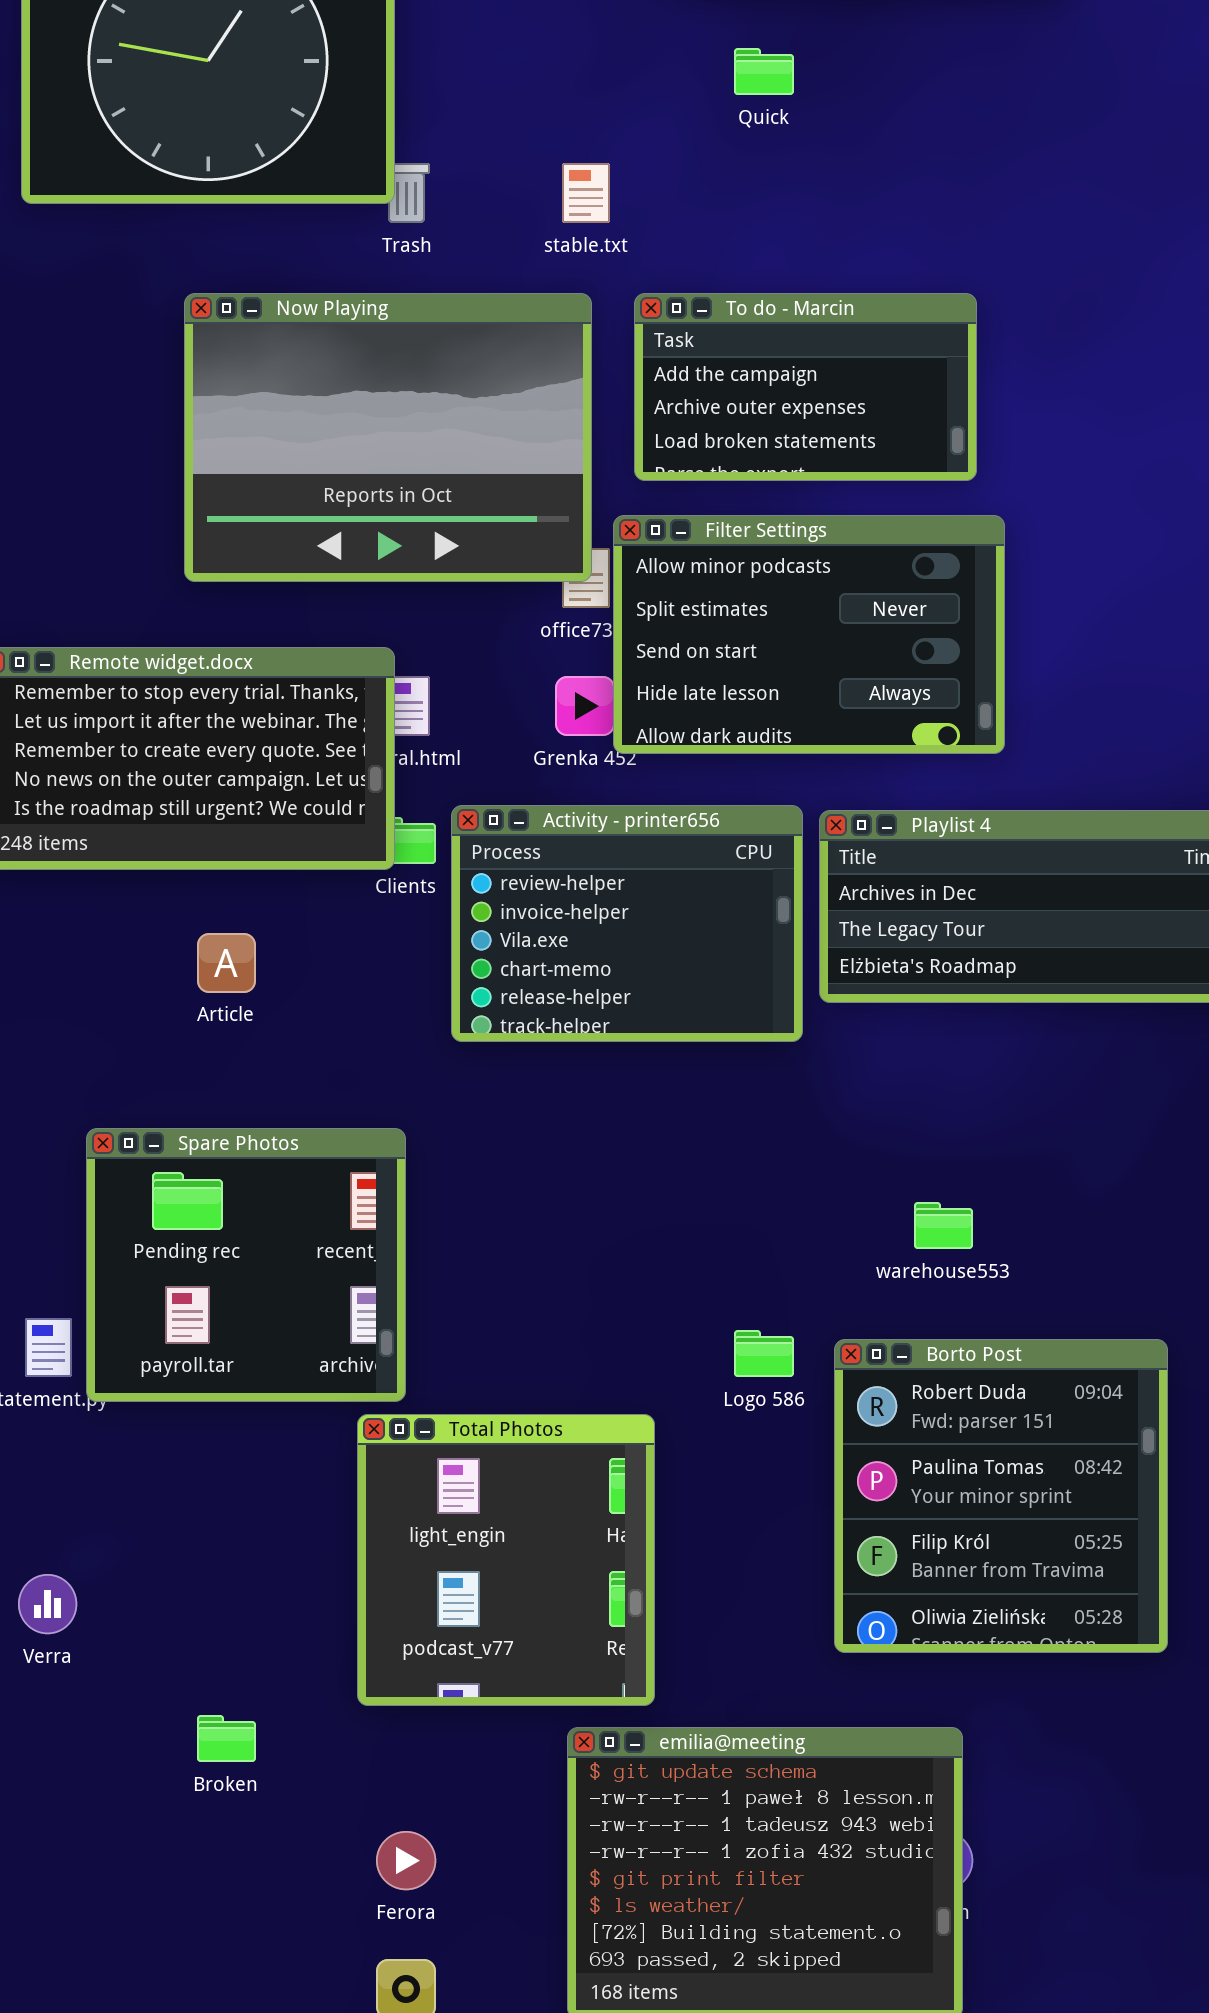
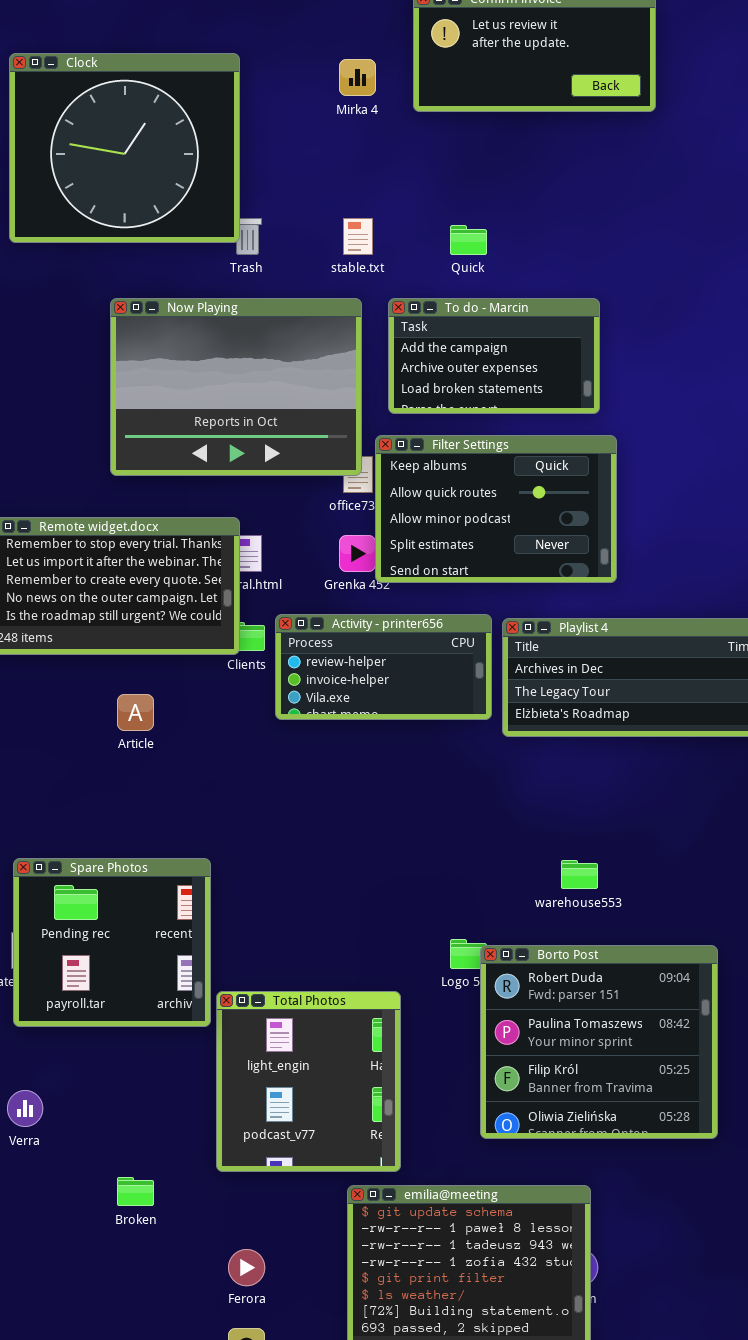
Quick: [734,48,794,95] -> [450,225,487,255], moved
Filter Settings: [613,515,1005,754] -> [375,435,617,583], scrolled up 2 rows
Activity - printer656: [451,805,803,1042] -> [275,614,492,720], resized
Spare Photos: [86,1128,406,1402] -> [13,858,211,1027], moved
Borto Post: [834,1339,1168,1653] -> [480,945,718,1139], resized

